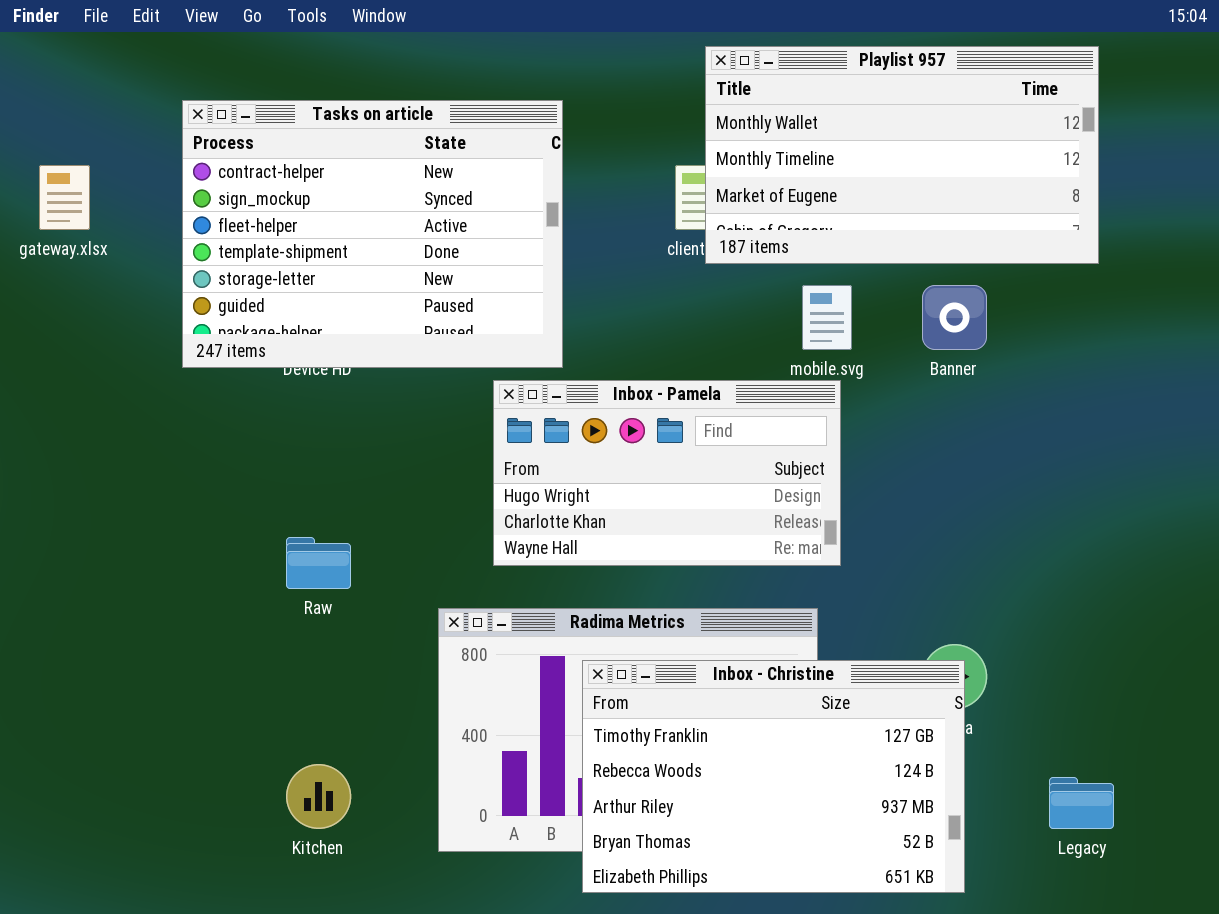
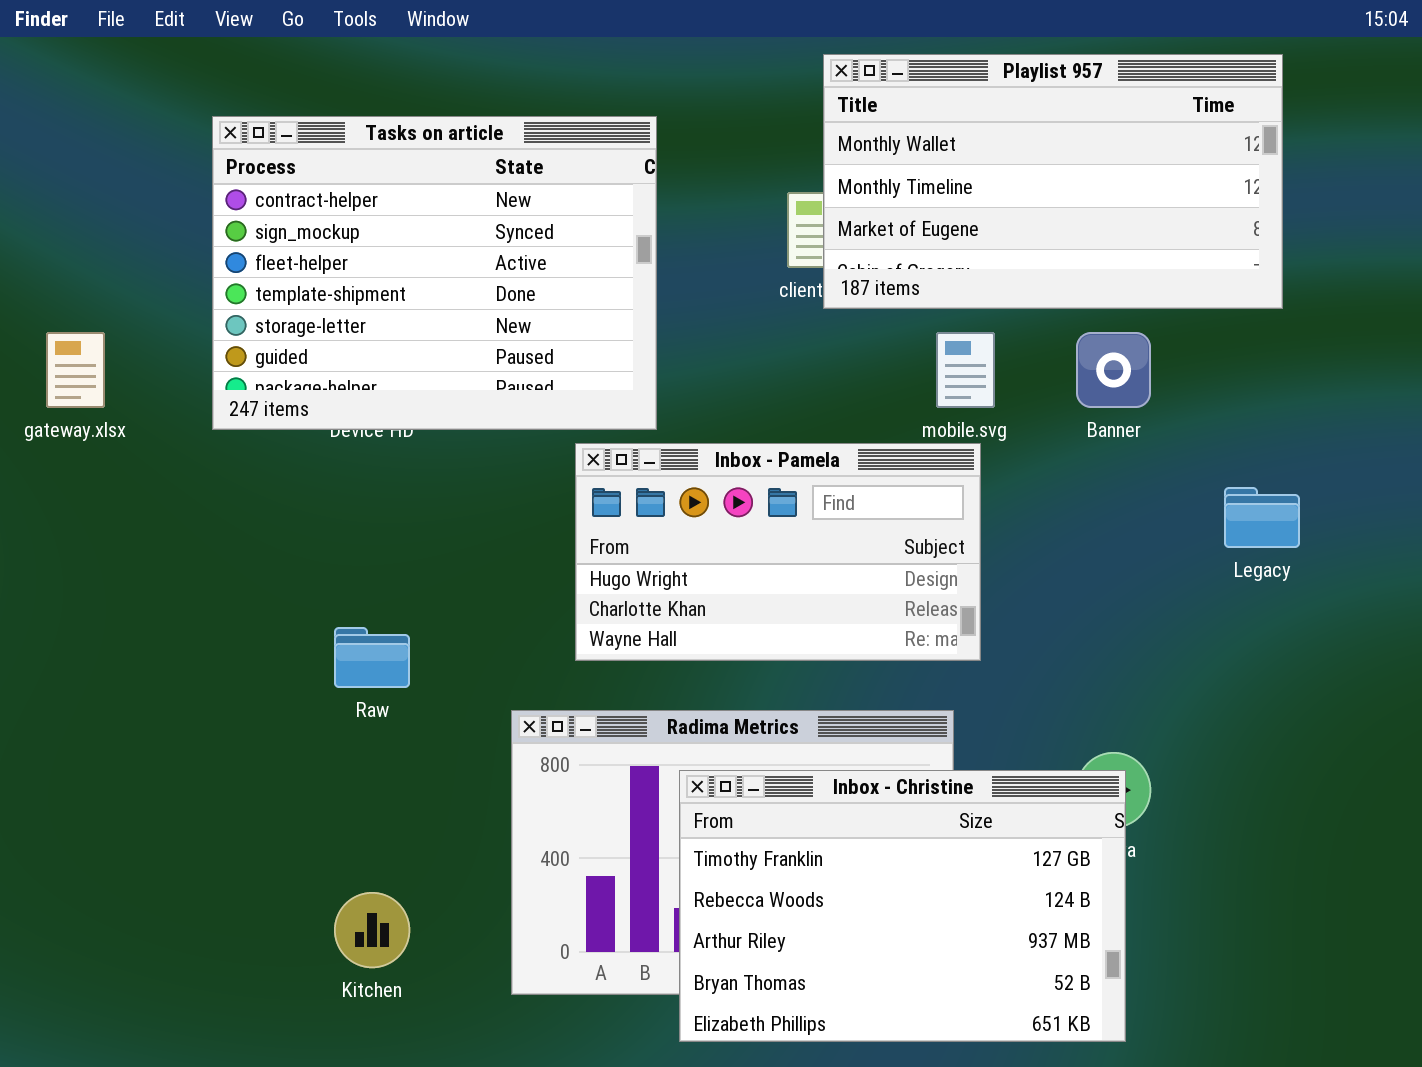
gateway.xlsx: [39,165,90,230] -> [46,332,105,408], moved
Legacy: [1049,777,1114,829] -> [1224,487,1300,548], moved

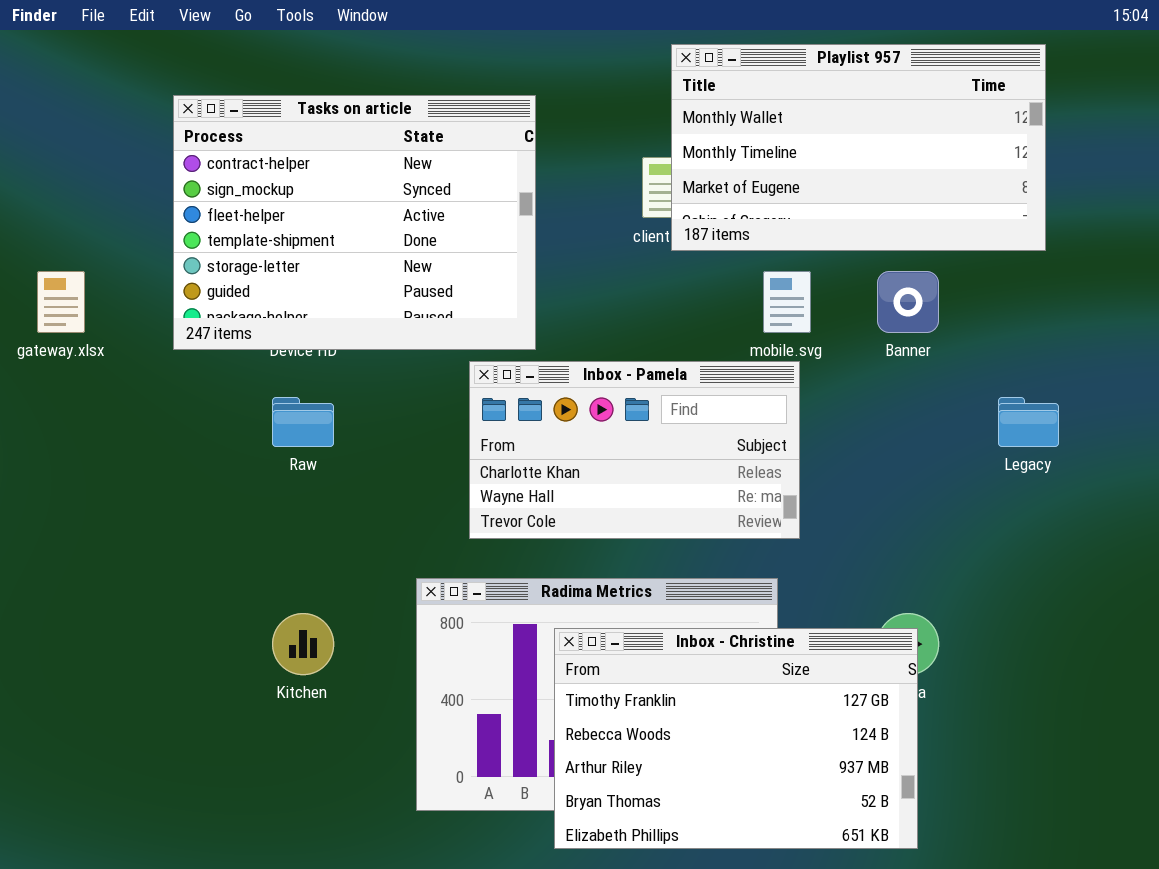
Inbox - Pamela: [575,443,981,661] -> [469,361,800,539], scrolled down 1 row
Raw: [334,627,410,688] -> [272,397,334,447], moved
Kitchen: [334,892,410,968] -> [272,613,334,675], moved

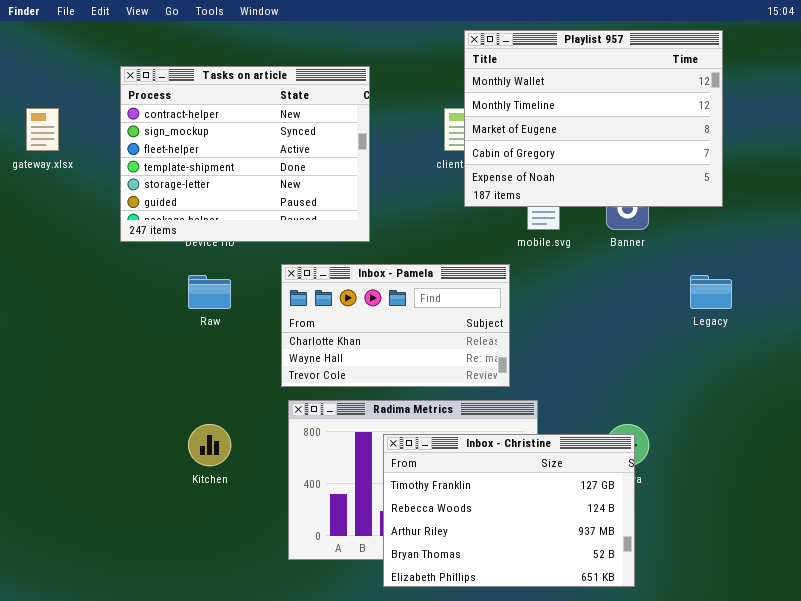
Playlist 957: [671,44,1046,251] -> [464,30,723,207], resized
gateway.xlsx: [37,271,85,333] -> [26,108,59,151], moved
Inbox - Pamela: [469,361,800,539] -> [281,264,510,387], moved

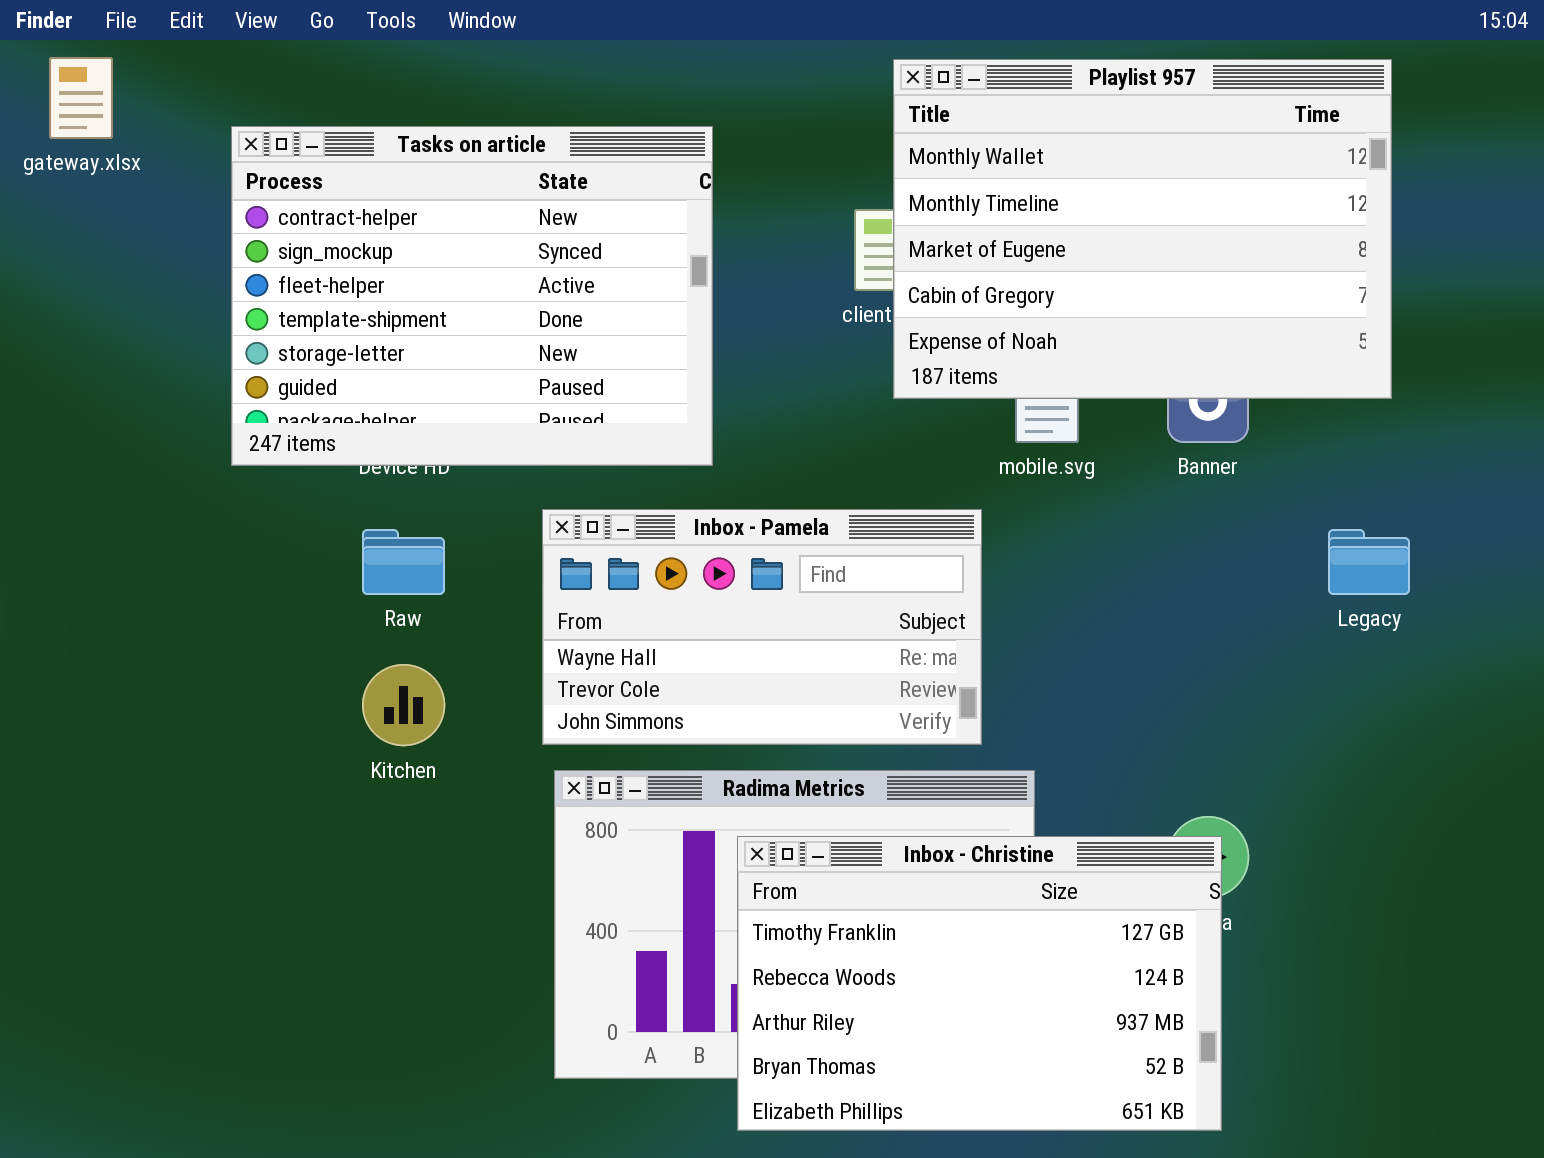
gateway.xlsx: [26,108,59,151] -> [49,57,113,139], moved
Inbox - Pamela: [281,264,510,387] -> [542,509,982,745], scrolled down 1 row
Kitchen: [188,424,231,466] -> [362,664,445,746], moved

